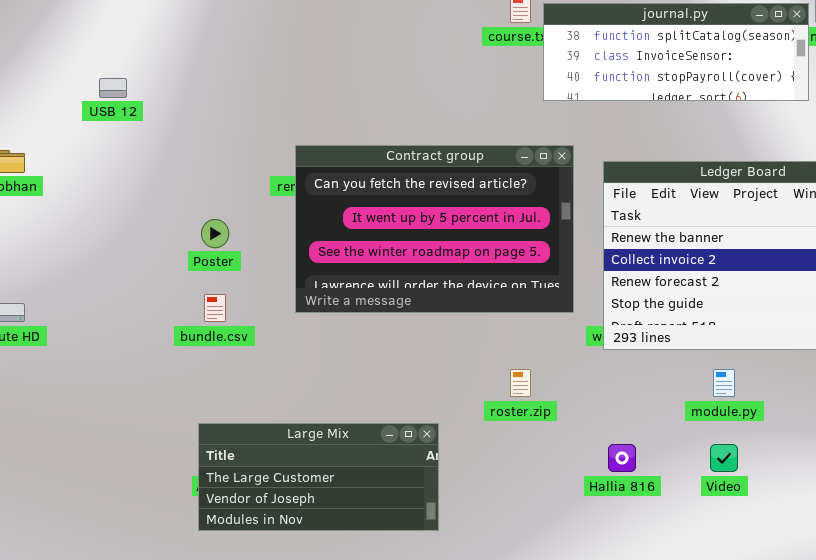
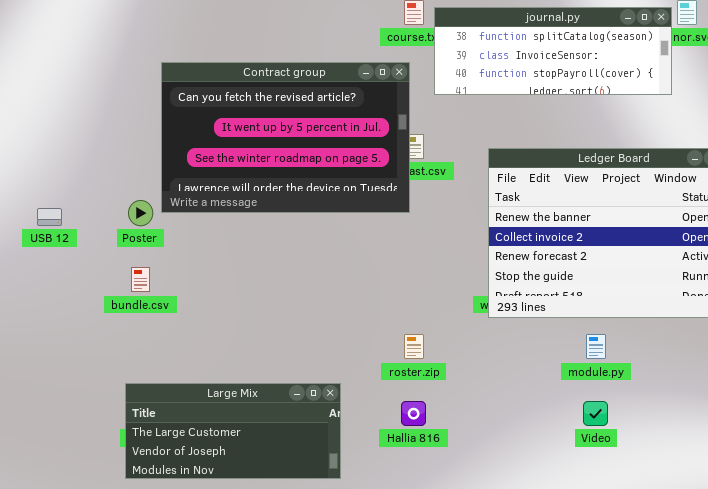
USB 12: [99,78,127,98] -> [37,208,62,226], moved
Contract group: [295,145,574,313] -> [161,62,410,213], moved
Hallia 816: [608,444,636,472] -> [401,401,426,426], moved

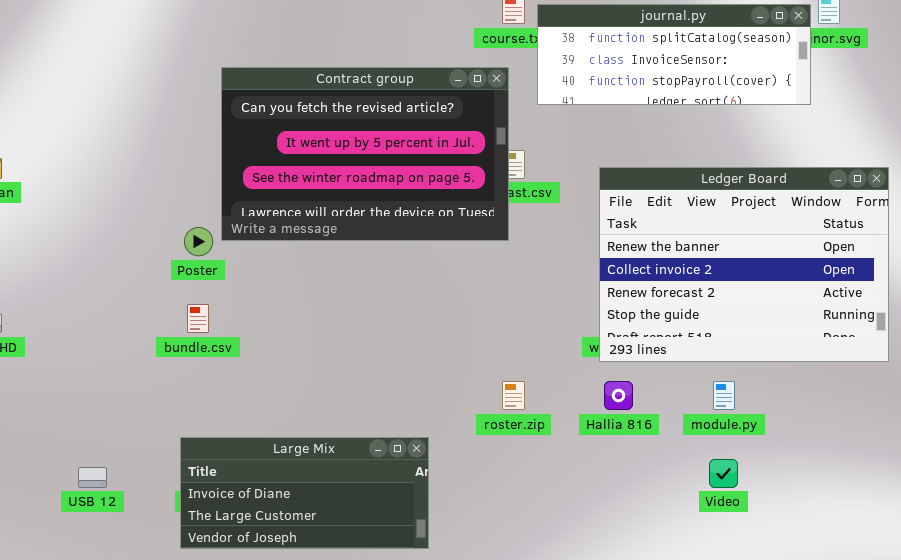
USB 12: [37,208,62,226] -> [78,467,107,488], moved
Large Mix: [125,383,341,479] -> [180,437,429,549], scrolled up 1 row
Hallia 816: [401,401,426,426] -> [604,381,633,410], moved

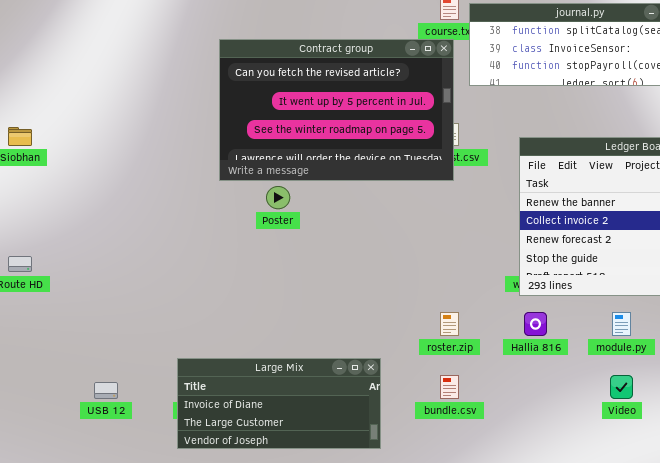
Contract group: [221,67,509,241] -> [219,39,454,181], moved
Poster: [184,227,213,256] -> [266,186,290,209], moved
bundle.csv: [187,304,209,333] -> [440,375,459,399], moved

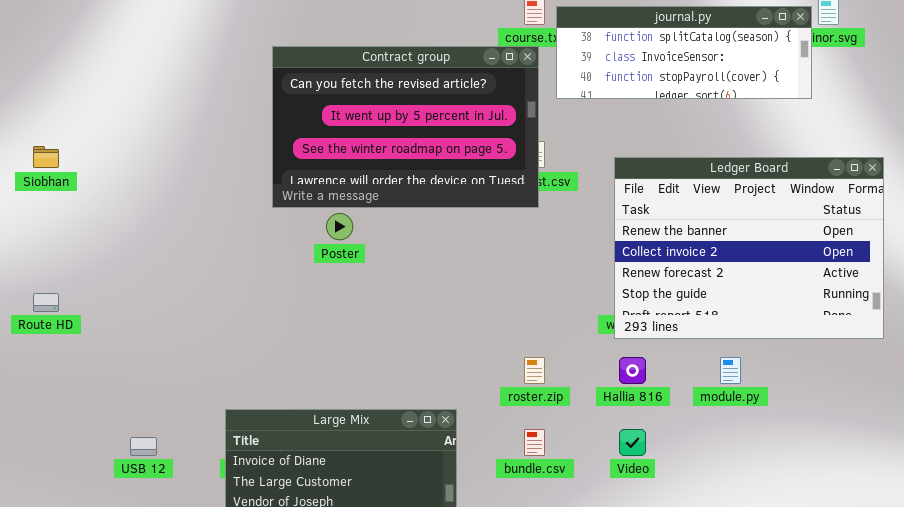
Video: [610,375,633,399] -> [619,429,646,456], moved

